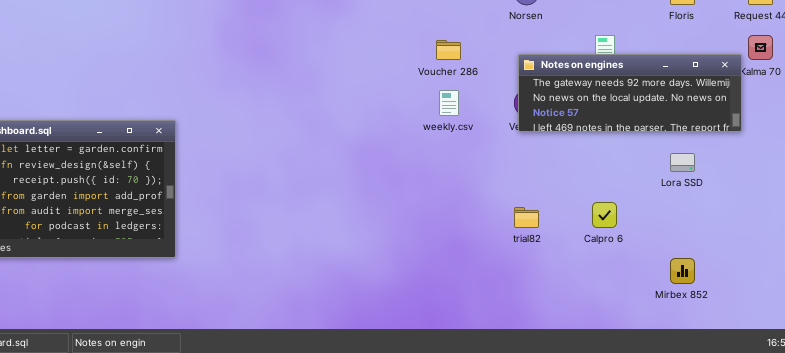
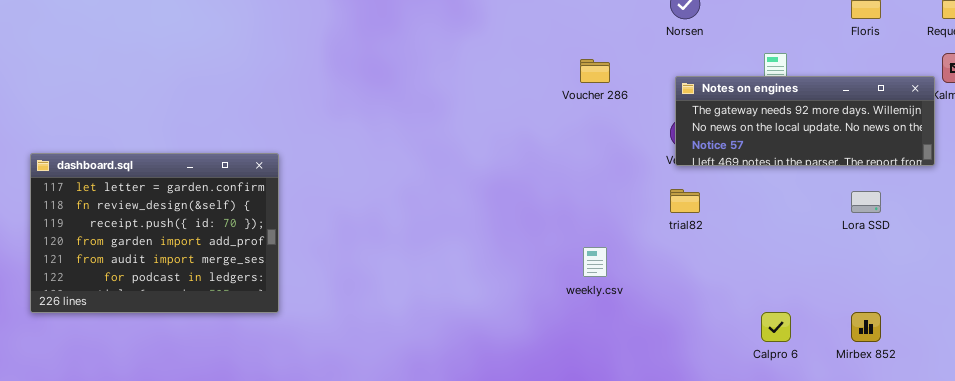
weekly.csv: [439,90,459,116] -> [583,247,607,277], moved
Calpro 6: [592,202,617,228] -> [761,312,791,342], moved
trial82: [514,207,539,228] -> [670,189,700,213], moved

